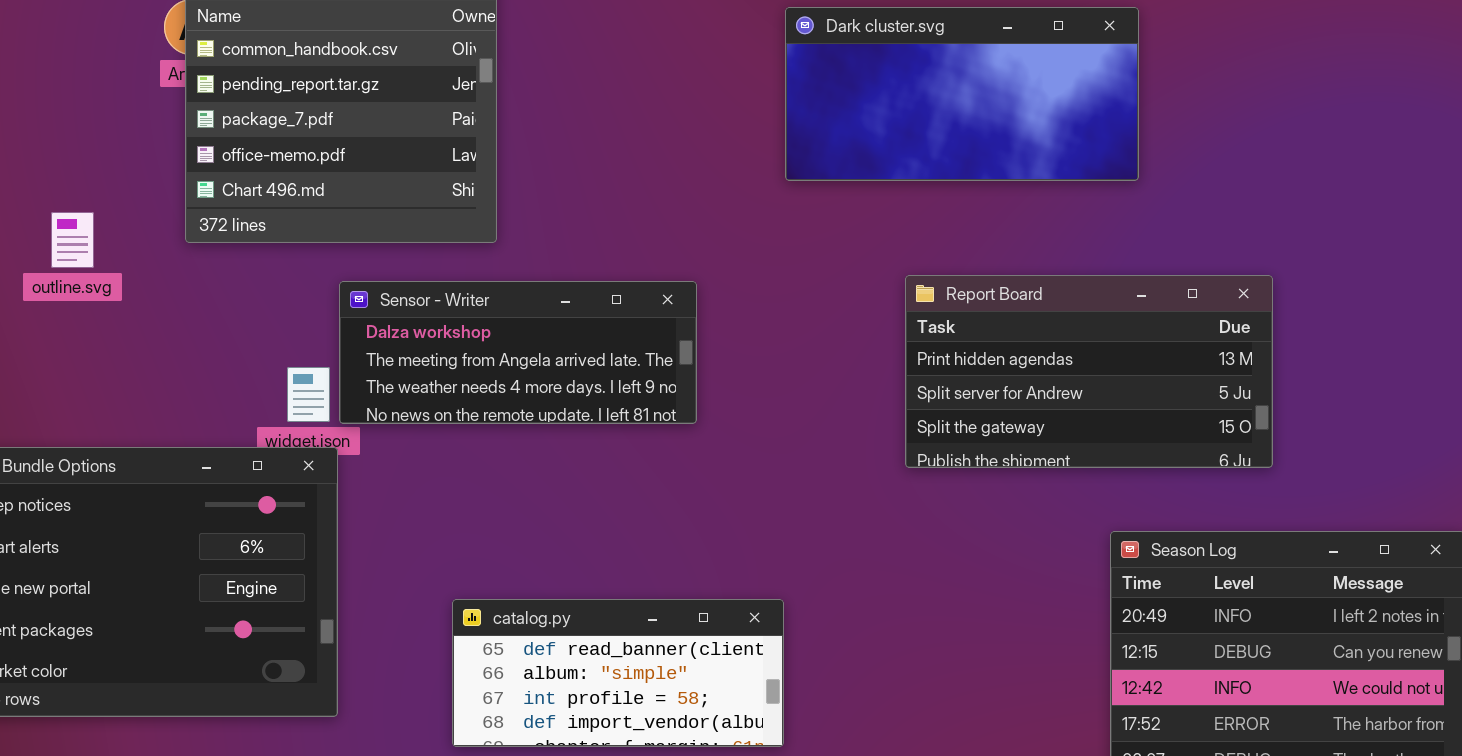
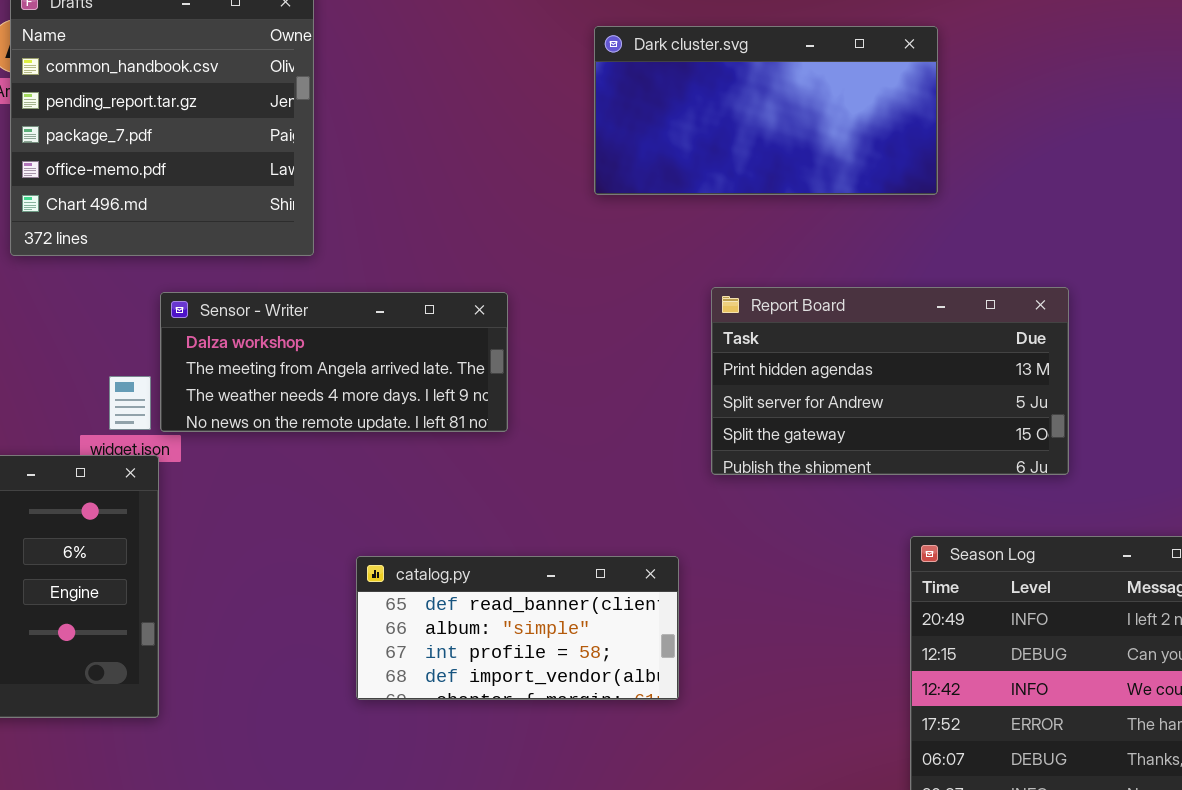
catalog.py: [452,599,784,747] -> [356,556,679,700], moved

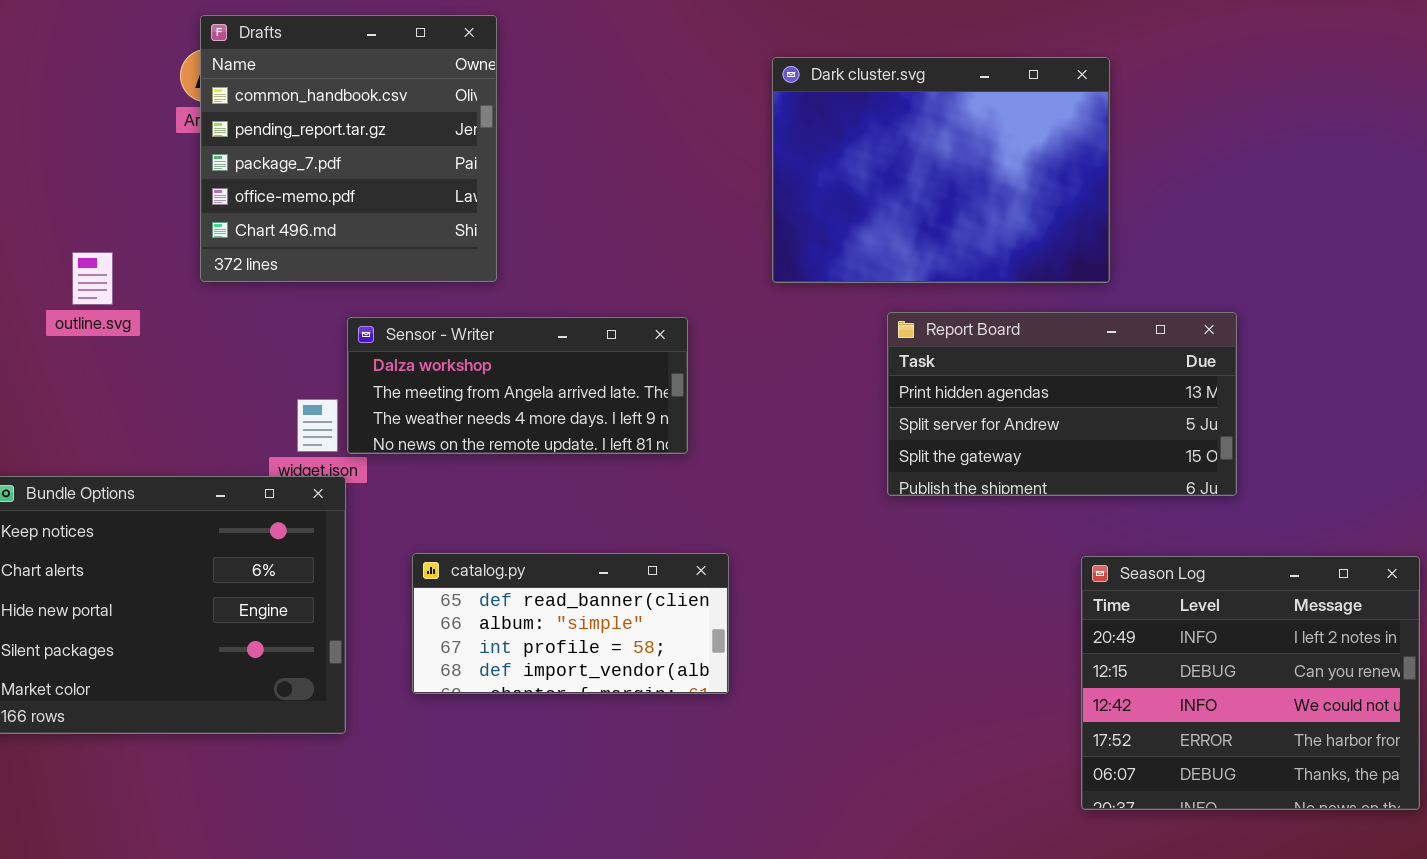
Dark cluster.svg: [594,26,938,195] -> [772,57,1110,283], resized
catalog.py: [356,556,679,700] -> [412,553,729,694], moved

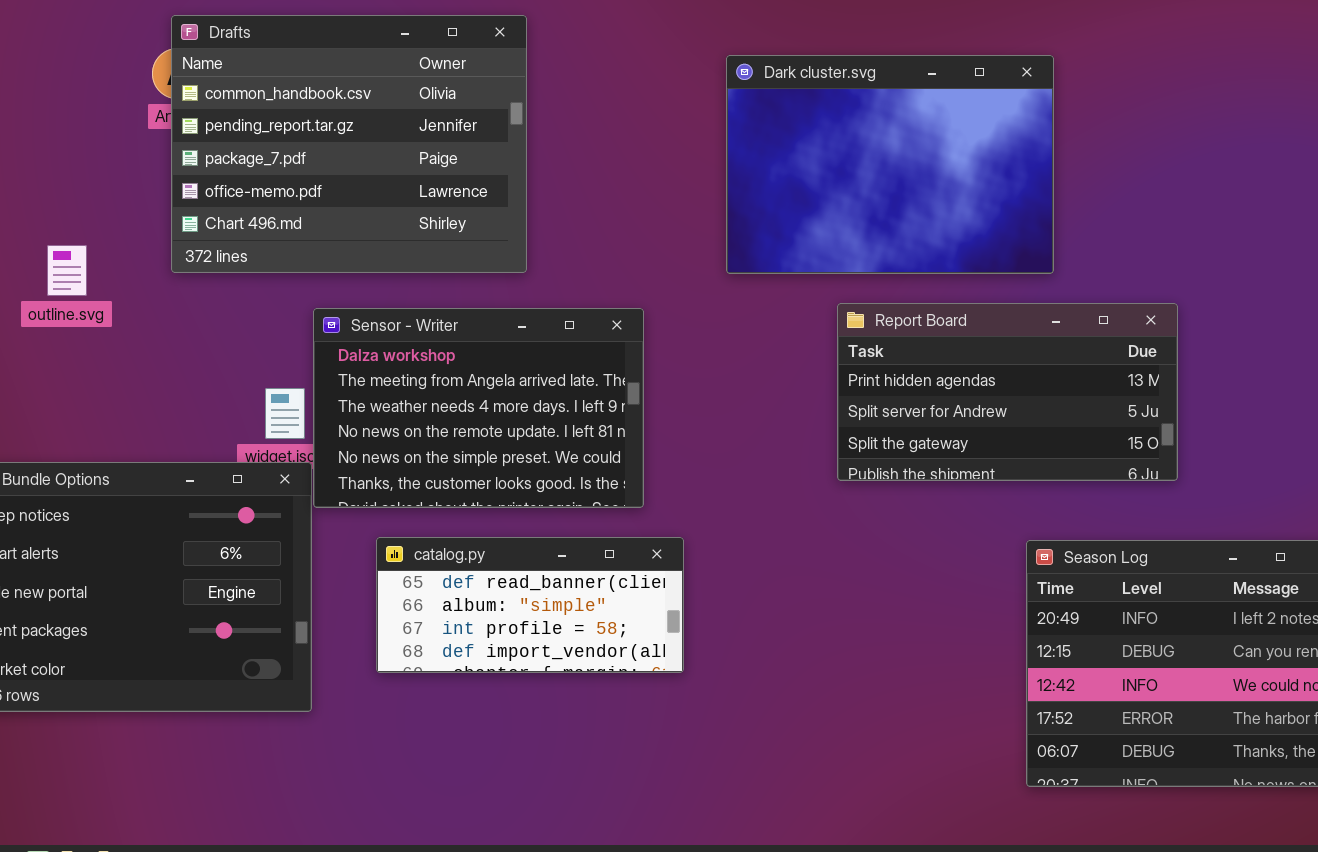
Drafts: [200,15,497,282] -> [171,15,527,273], resized
Sensor - Writer: [347,317,688,454] -> [313,308,644,508], resized

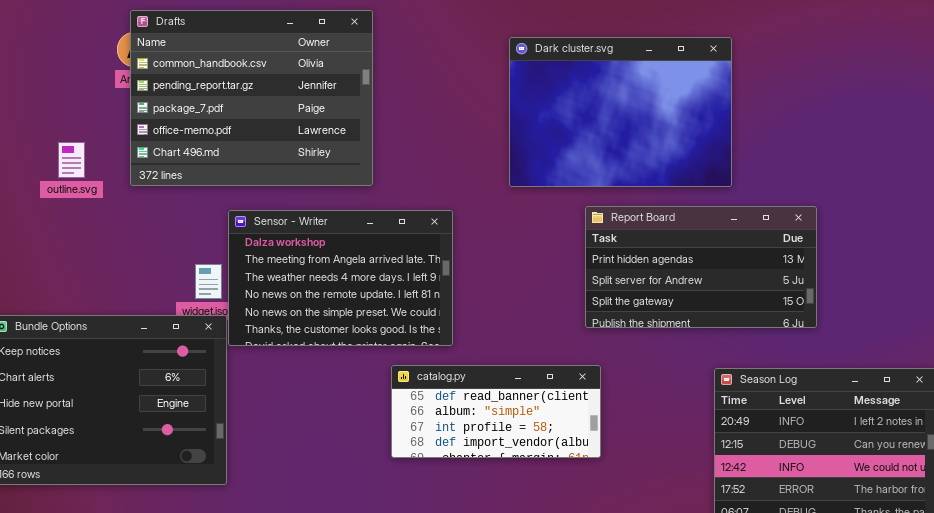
outline.svg: [47,245,87,296] -> [58,142,85,178], moved
catalog.py: [376,537,684,673] -> [391,365,601,458], moved

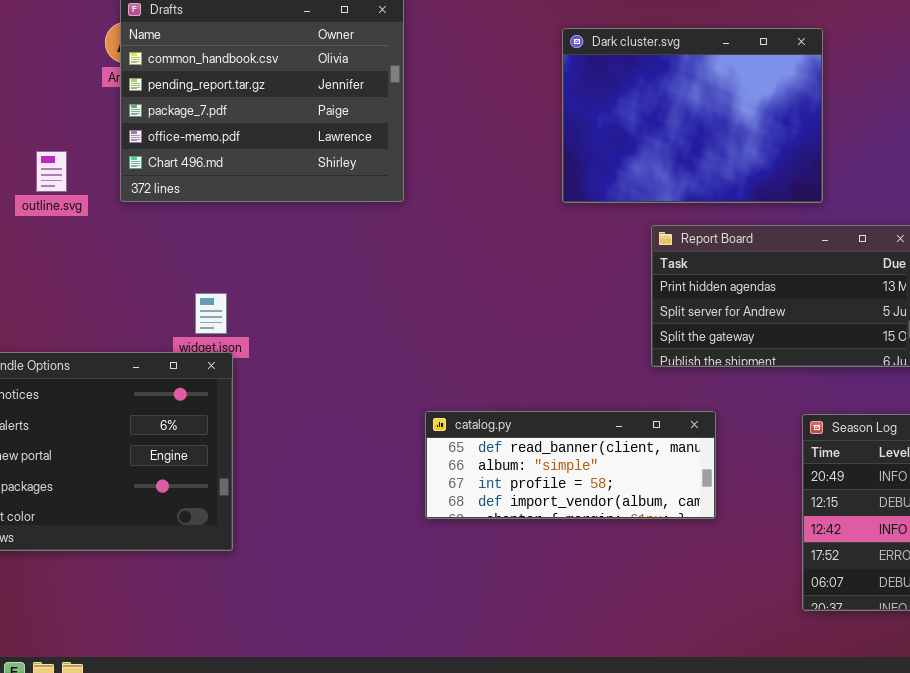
Sensor - Writer: [228,210,453,346] -> none, closed
catalog.py: [391,365,601,458] -> [425,411,716,519], resized

